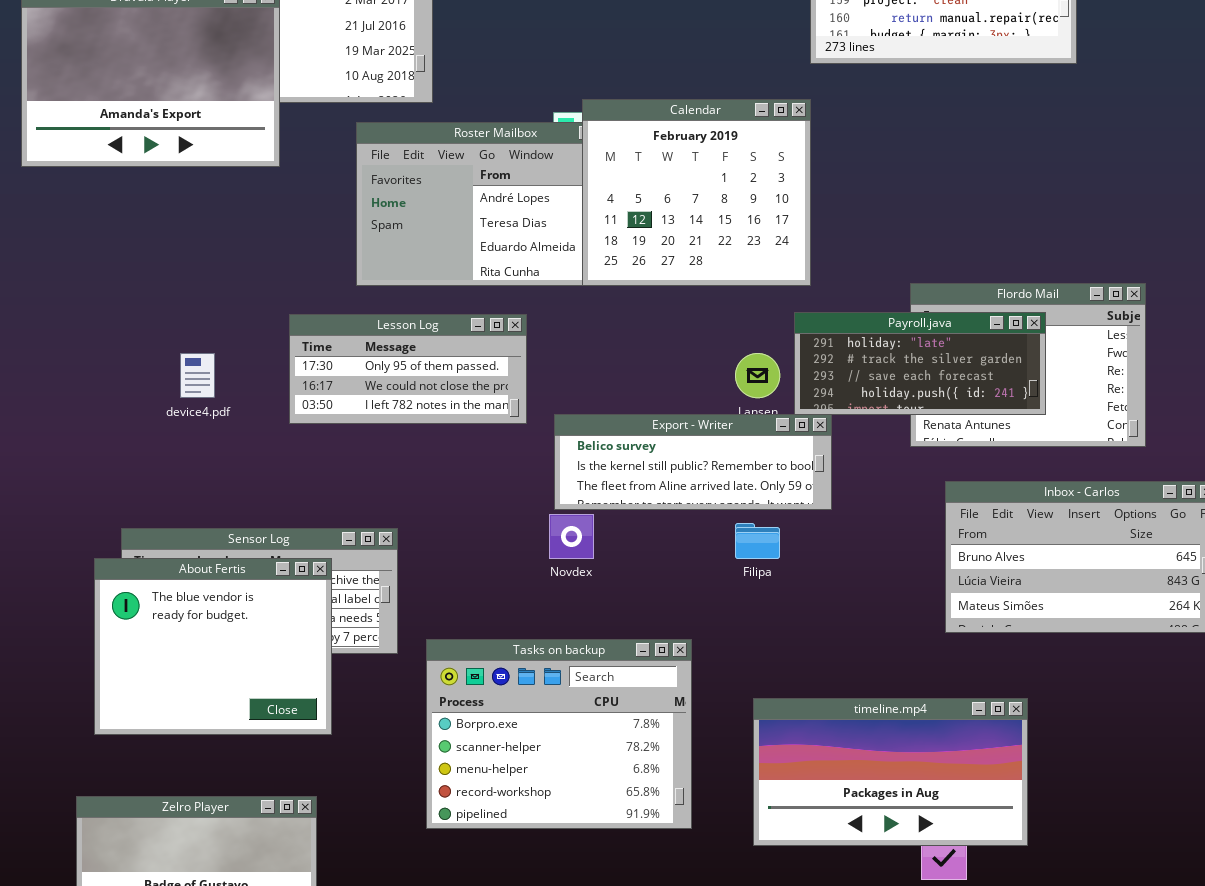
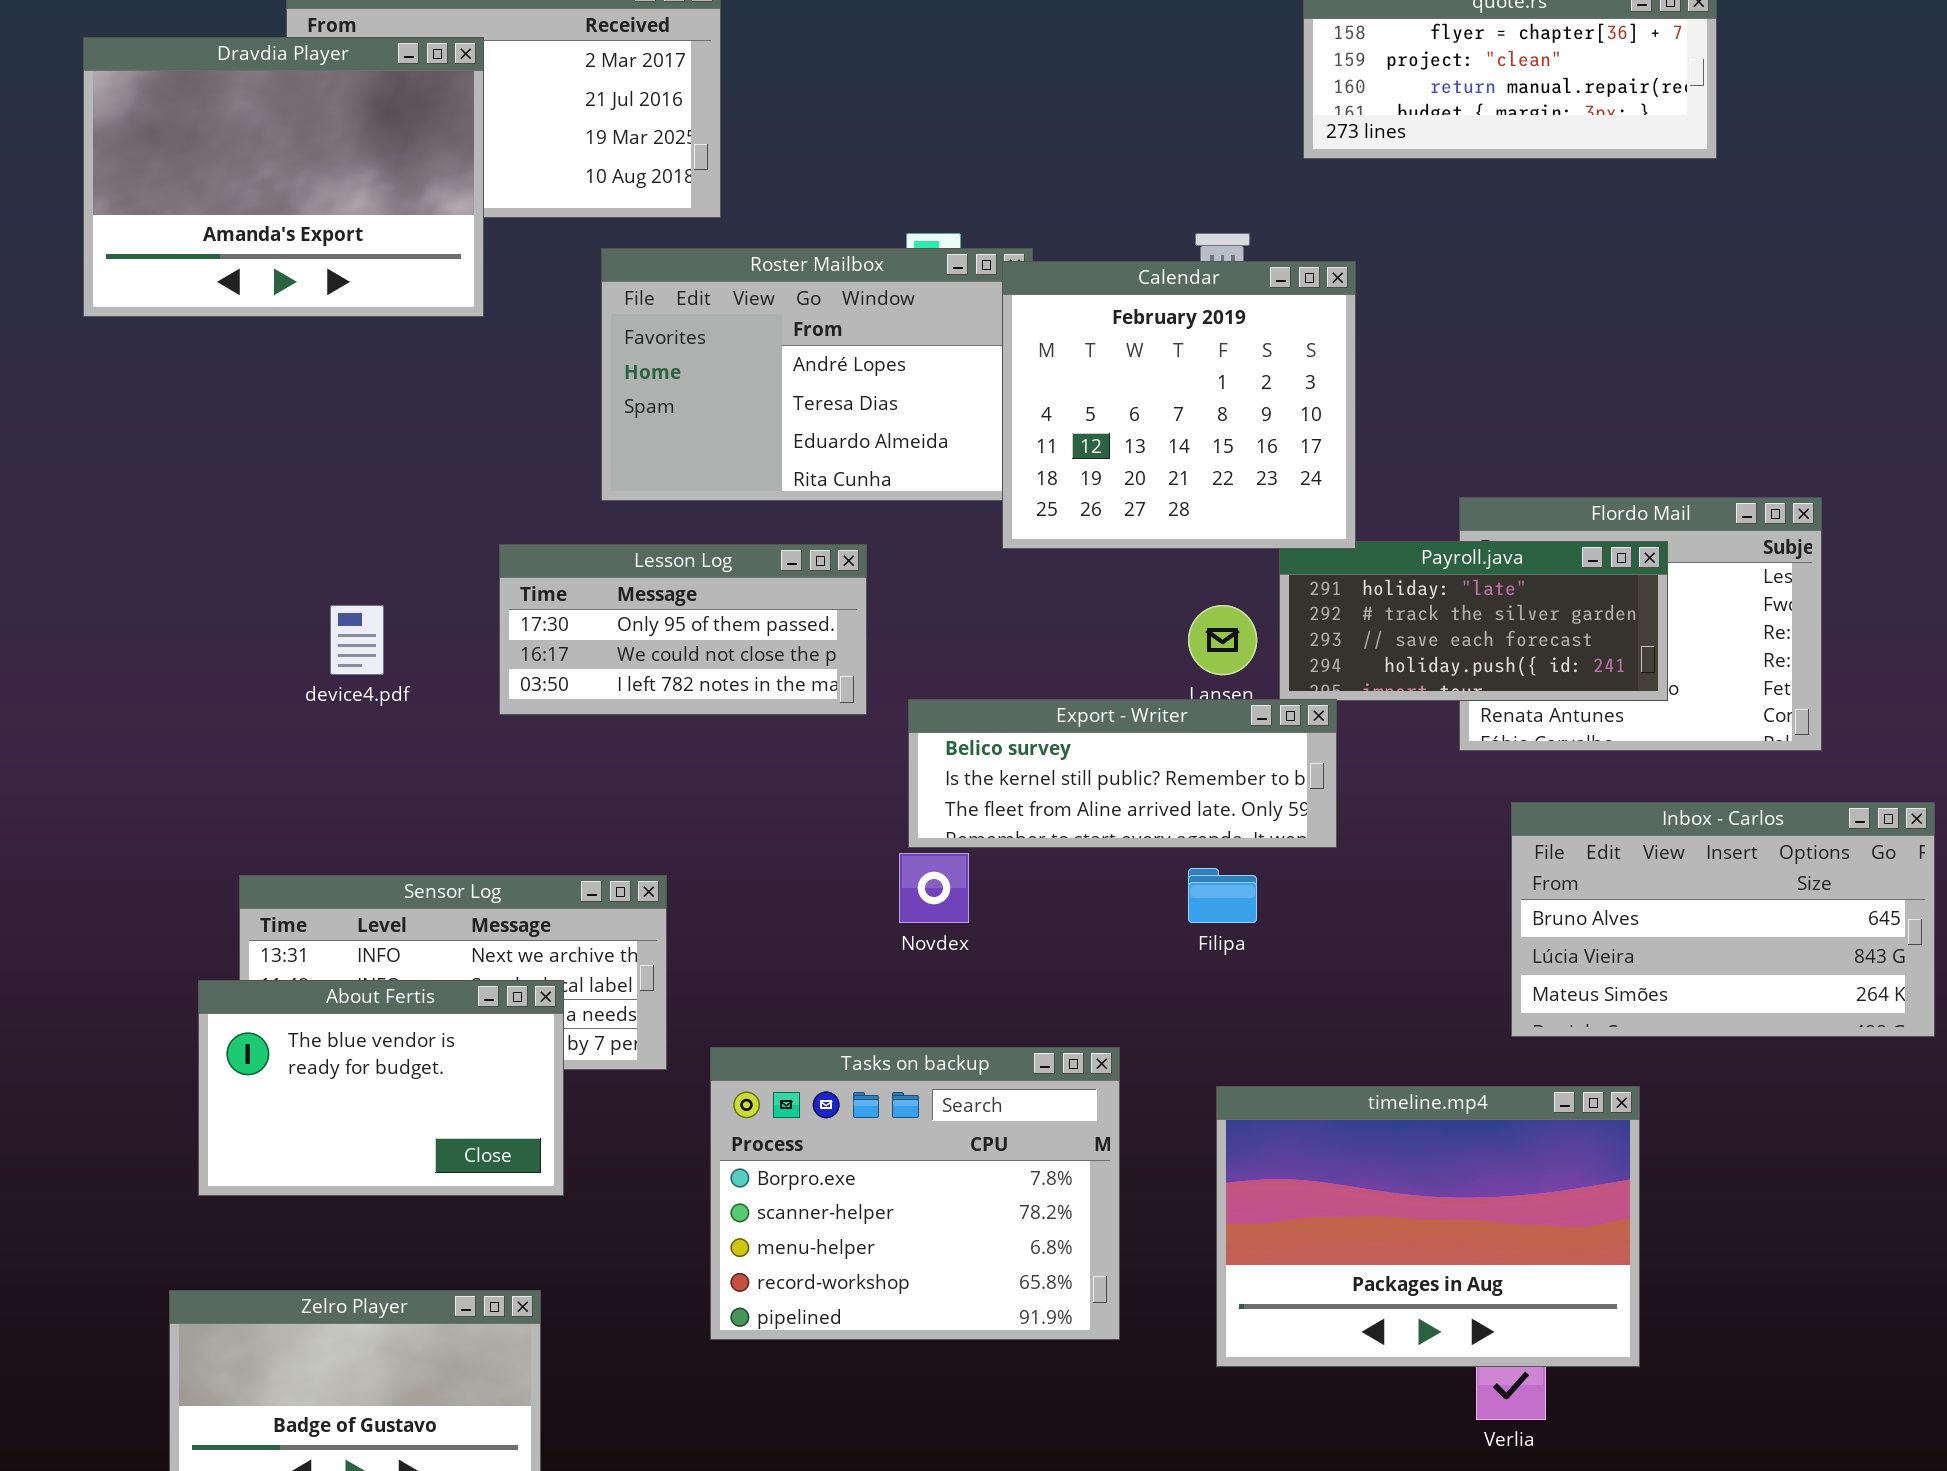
Calendar: [582,99,811,286] -> [1002,261,1356,549], moved
About Fertis: [94,558,332,735] -> [198,980,564,1196], resized
timeline.mp4: [753,698,1028,846] -> [1216,1086,1640,1367], resized

